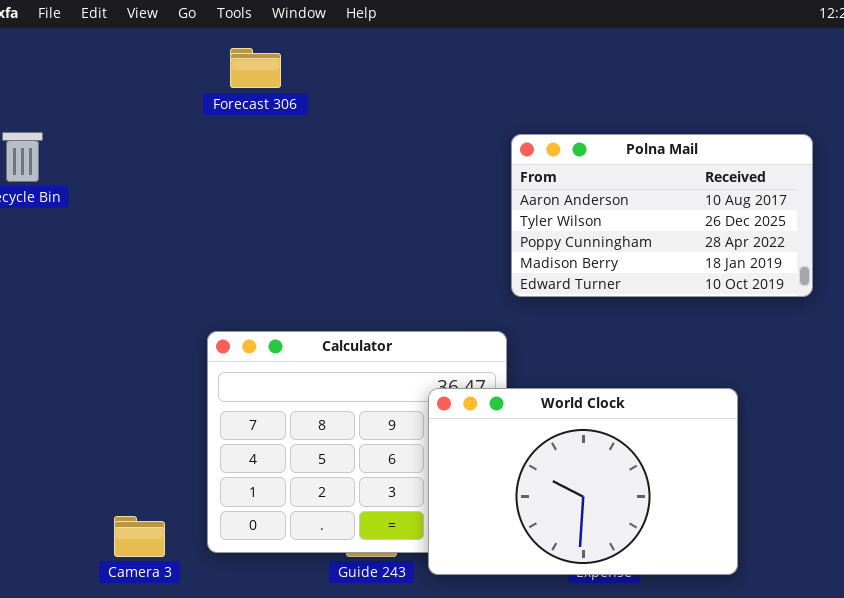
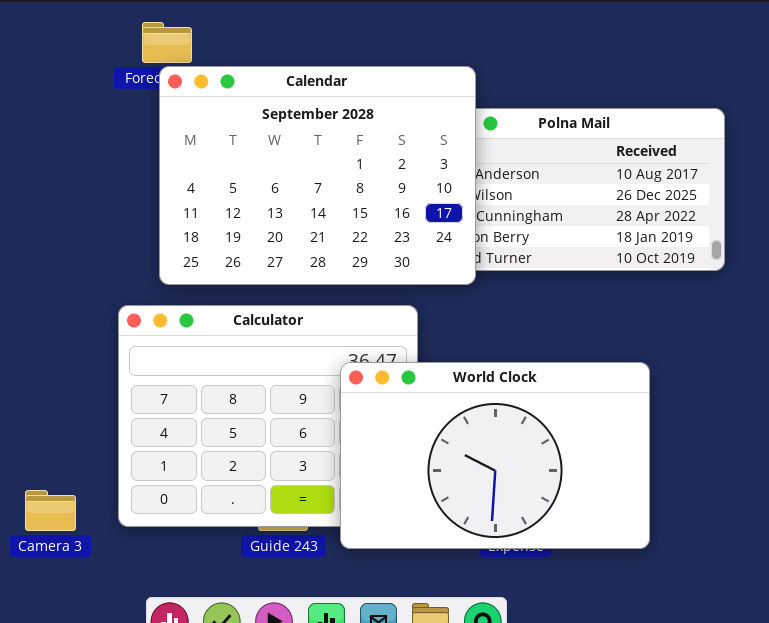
Calendar: none -> [159,66,476,285], opened

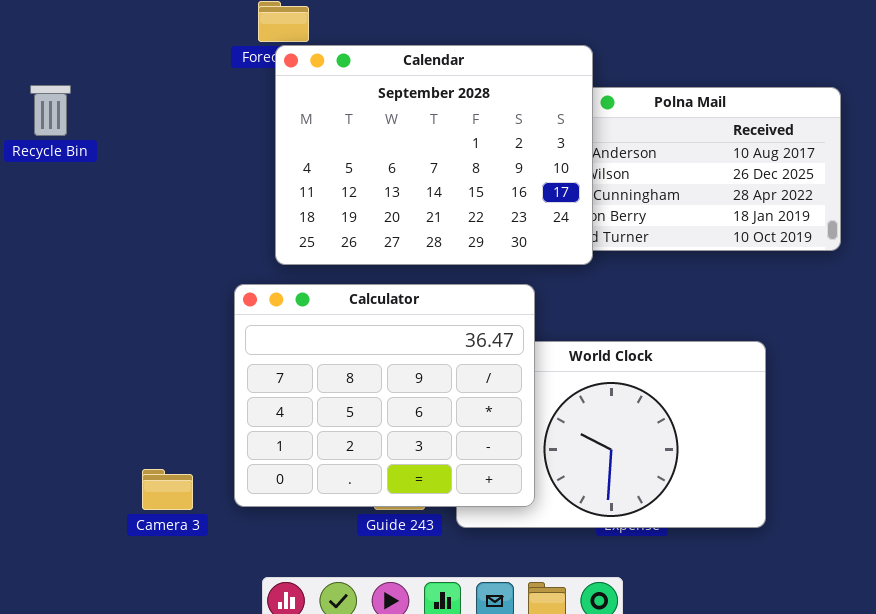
Calculator: [118,305,418,527] -> [234,284,535,507], raised

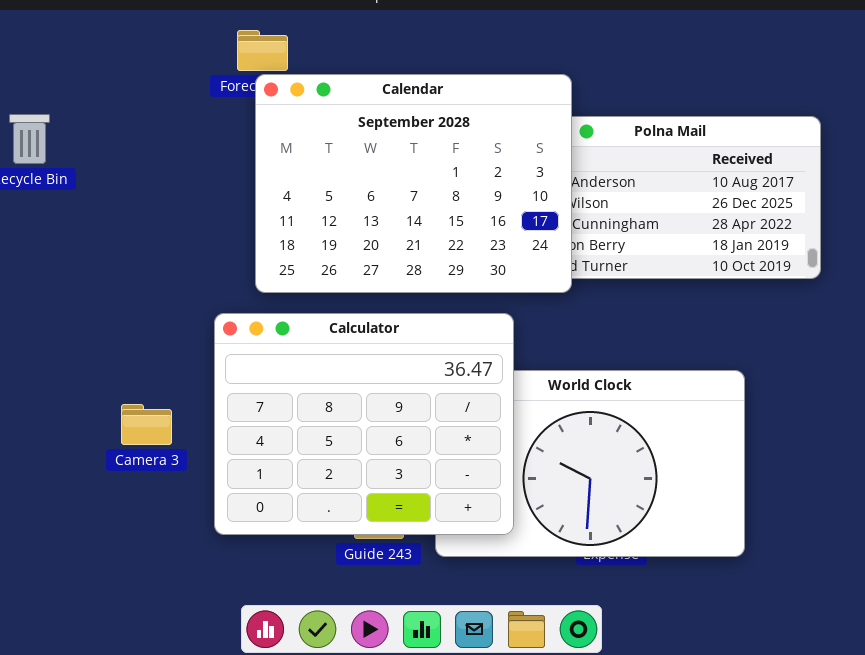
Camera 3: [142,469,193,510] -> [121,404,172,445], moved

